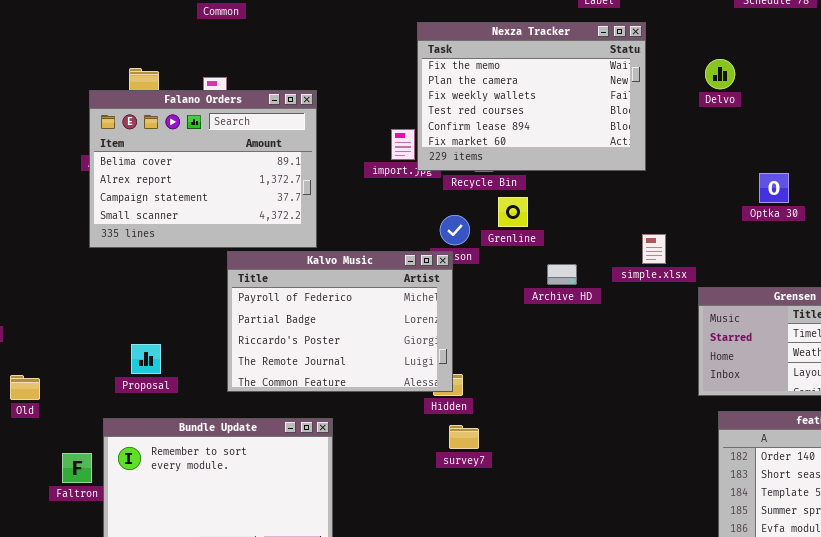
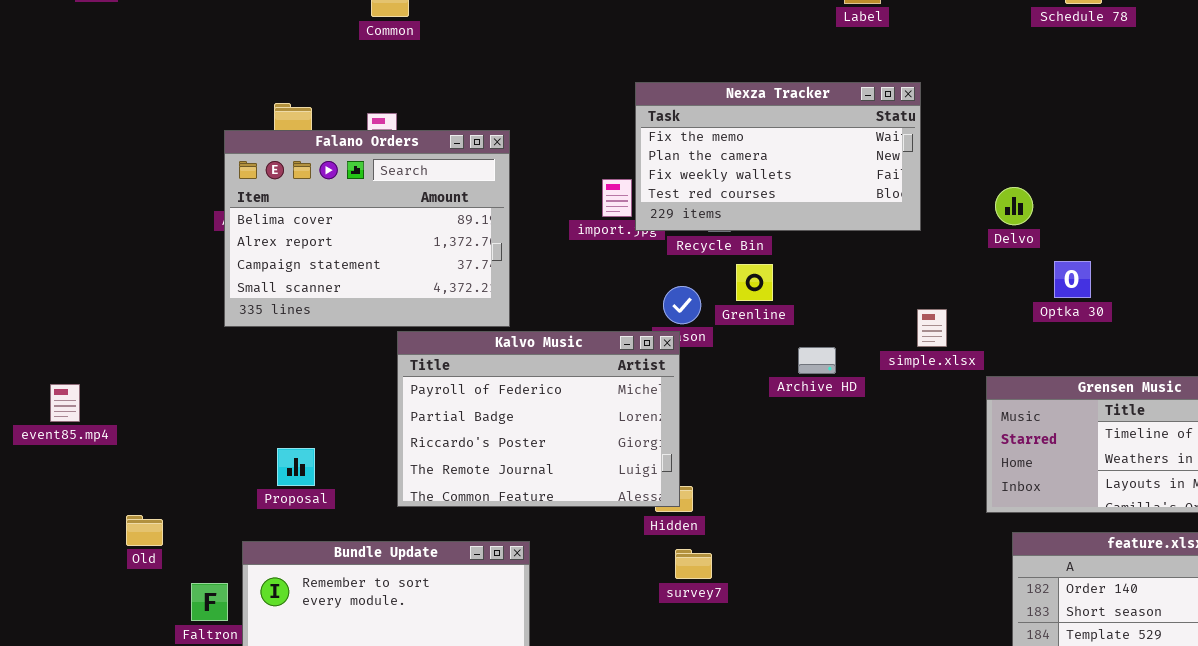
Nexza Tracker: [417,22,646,171] -> [635,82,921,231], resized
Delvo: [705,59,735,89] -> [995,187,1033,225], moved
Optka 30: [759,173,789,203] -> [1054,261,1091,298], moved
Old: [10,375,40,400] -> [126,515,163,546], moved

